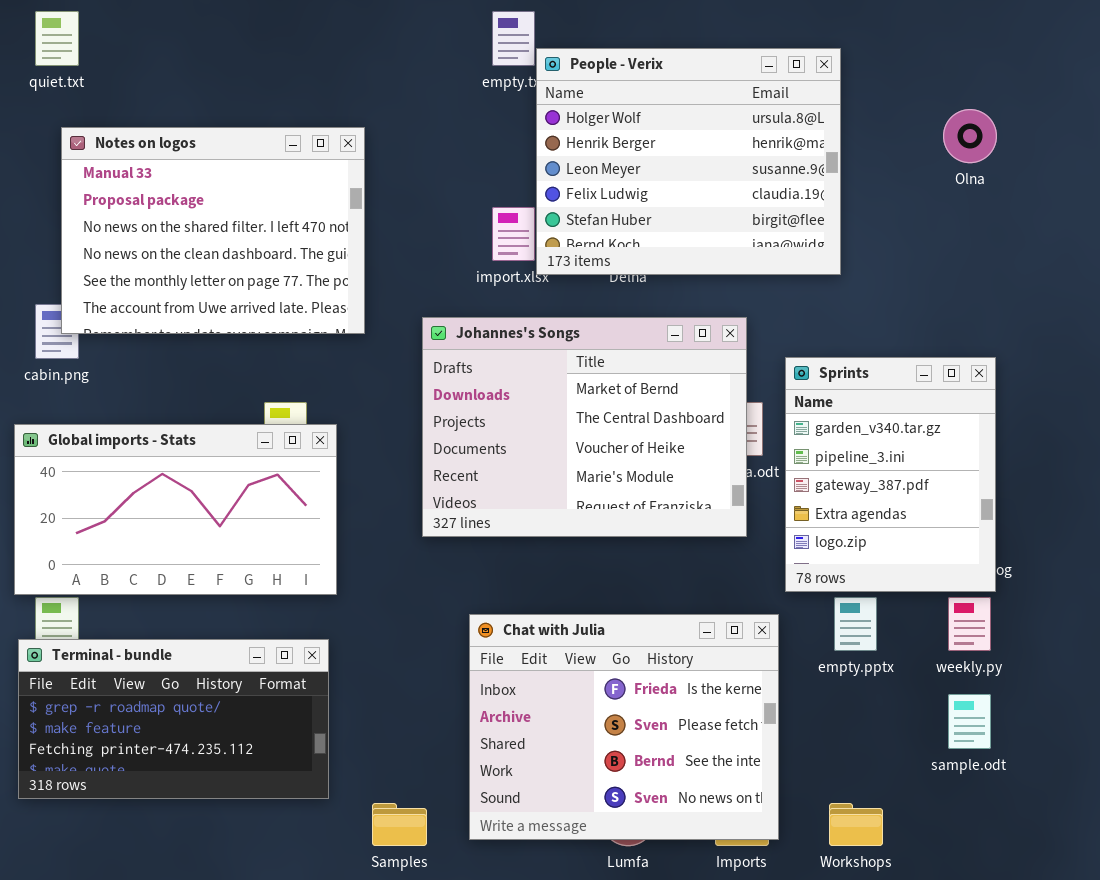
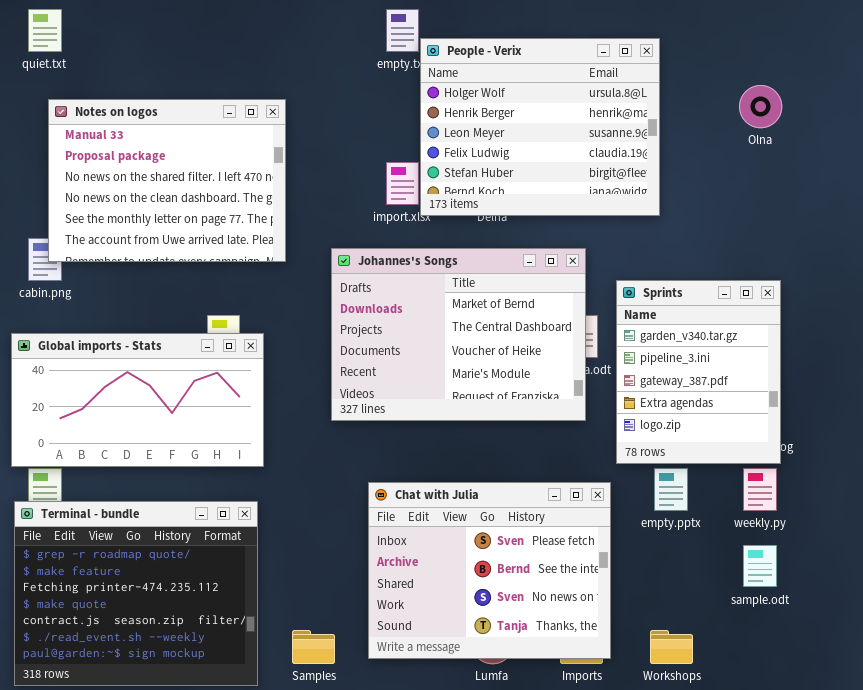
Chat with Julia: [469,614,779,840] -> [368,482,611,659], scrolled down 1 row
Terminal - bundle: [18,639,329,799] -> [14,501,258,686], resized

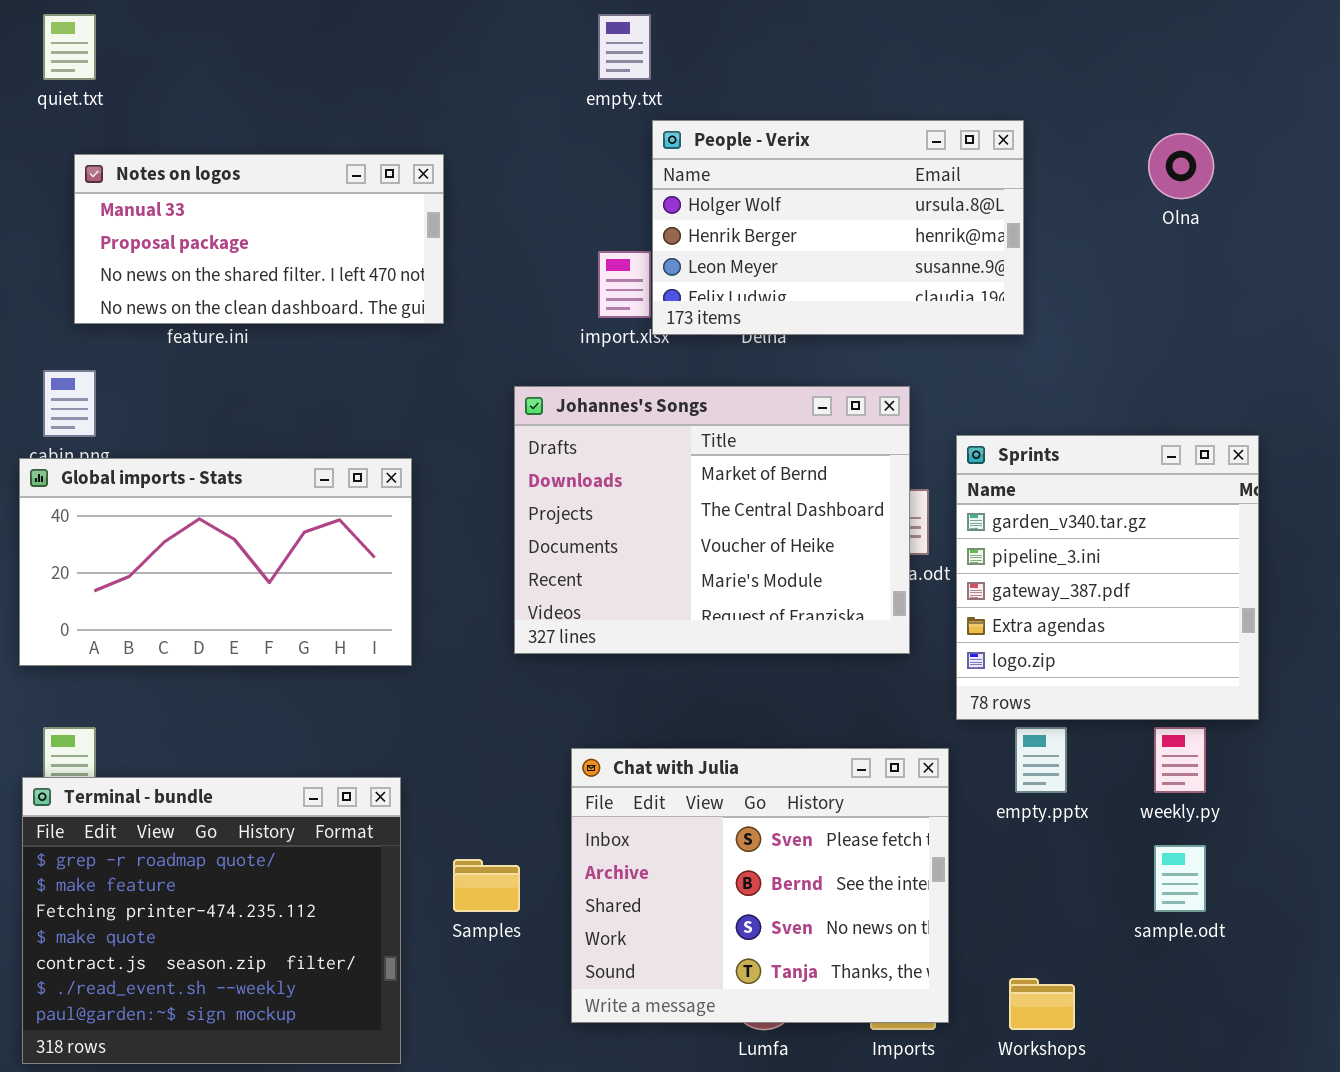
People - Verix: [420,38,660,216] -> [652,120,1024,335], resized
Notes on logos: [48,99,286,262] -> [74,154,444,324], resized
Sprints: [616,280,781,464] -> [956,435,1259,720], resized
Global imports - Stats: [11,333,264,467] -> [19,458,412,666], moved
Samples: [292,630,335,664] -> [453,859,520,912], moved

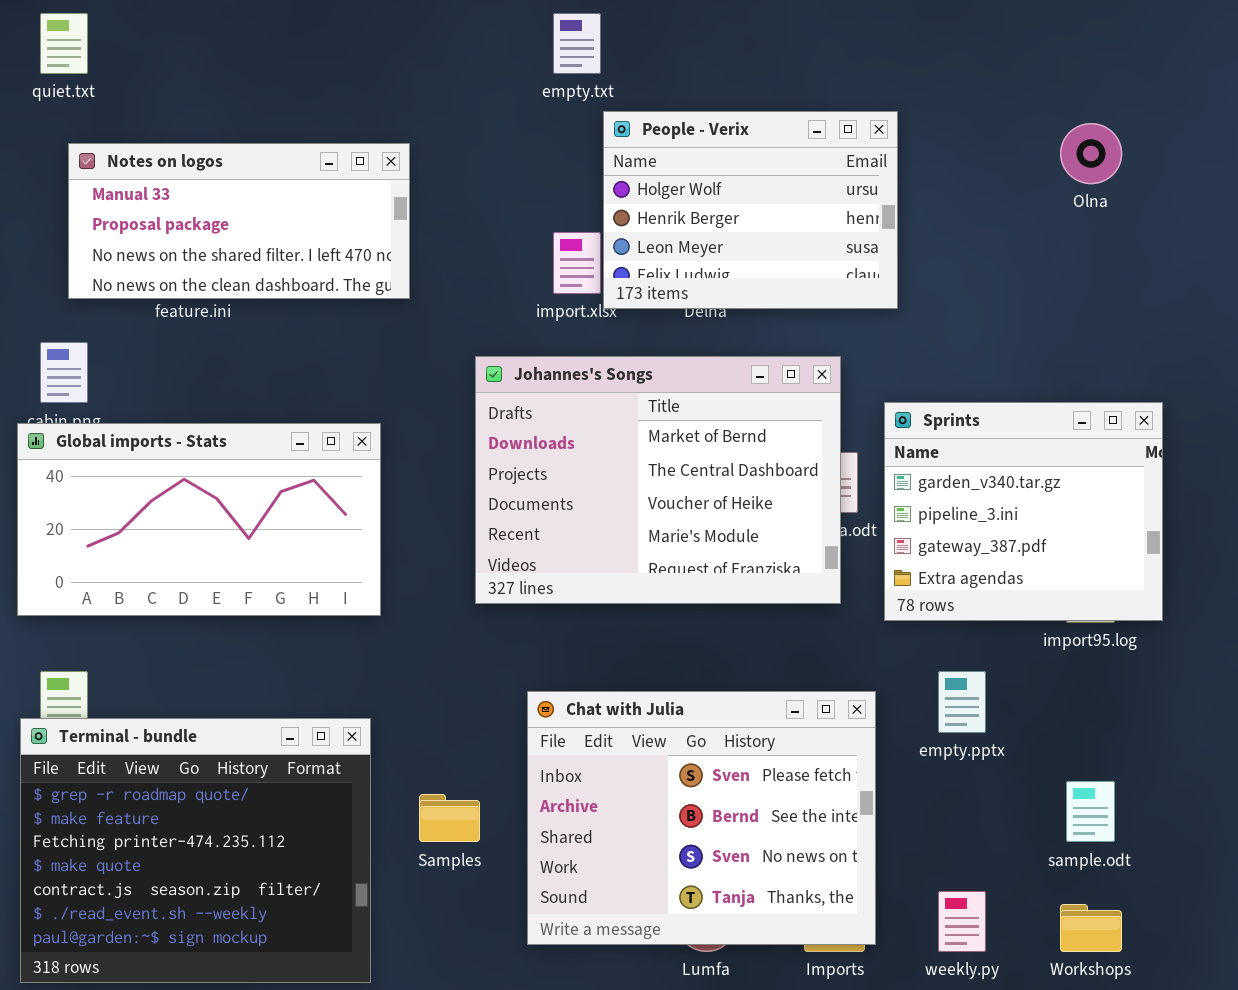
People - Verix: [652,120,1024,335] -> [603,111,898,309], resized
Sprints: [956,435,1259,720] -> [884,402,1163,621], resized
weekly.py: [1154,727,1206,793] -> [938,891,986,952], moved
Workshops: [1009,978,1075,1030] -> [1060,904,1122,952], moved

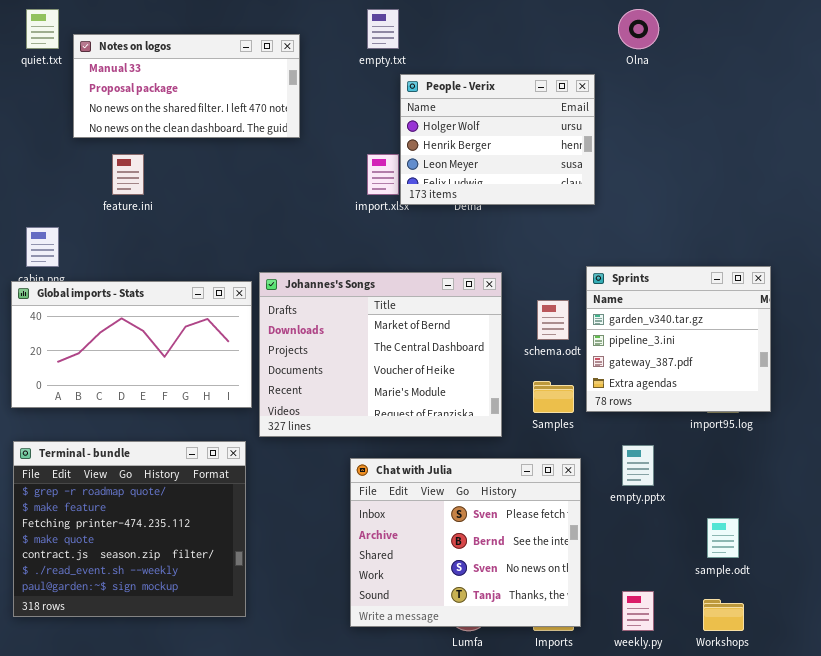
Olna: [1060,123,1122,184] -> [618,9,659,49], moved
Notes on logos: [68,143,410,299] -> [73,34,300,138], moved
Johannes's Songs: [475,356,841,604] -> [259,272,502,437], moved
Terminal - bundle: [20,718,371,983] -> [13,441,246,617], moved
Samples: [419,794,480,842] -> [533,381,574,413], moved

